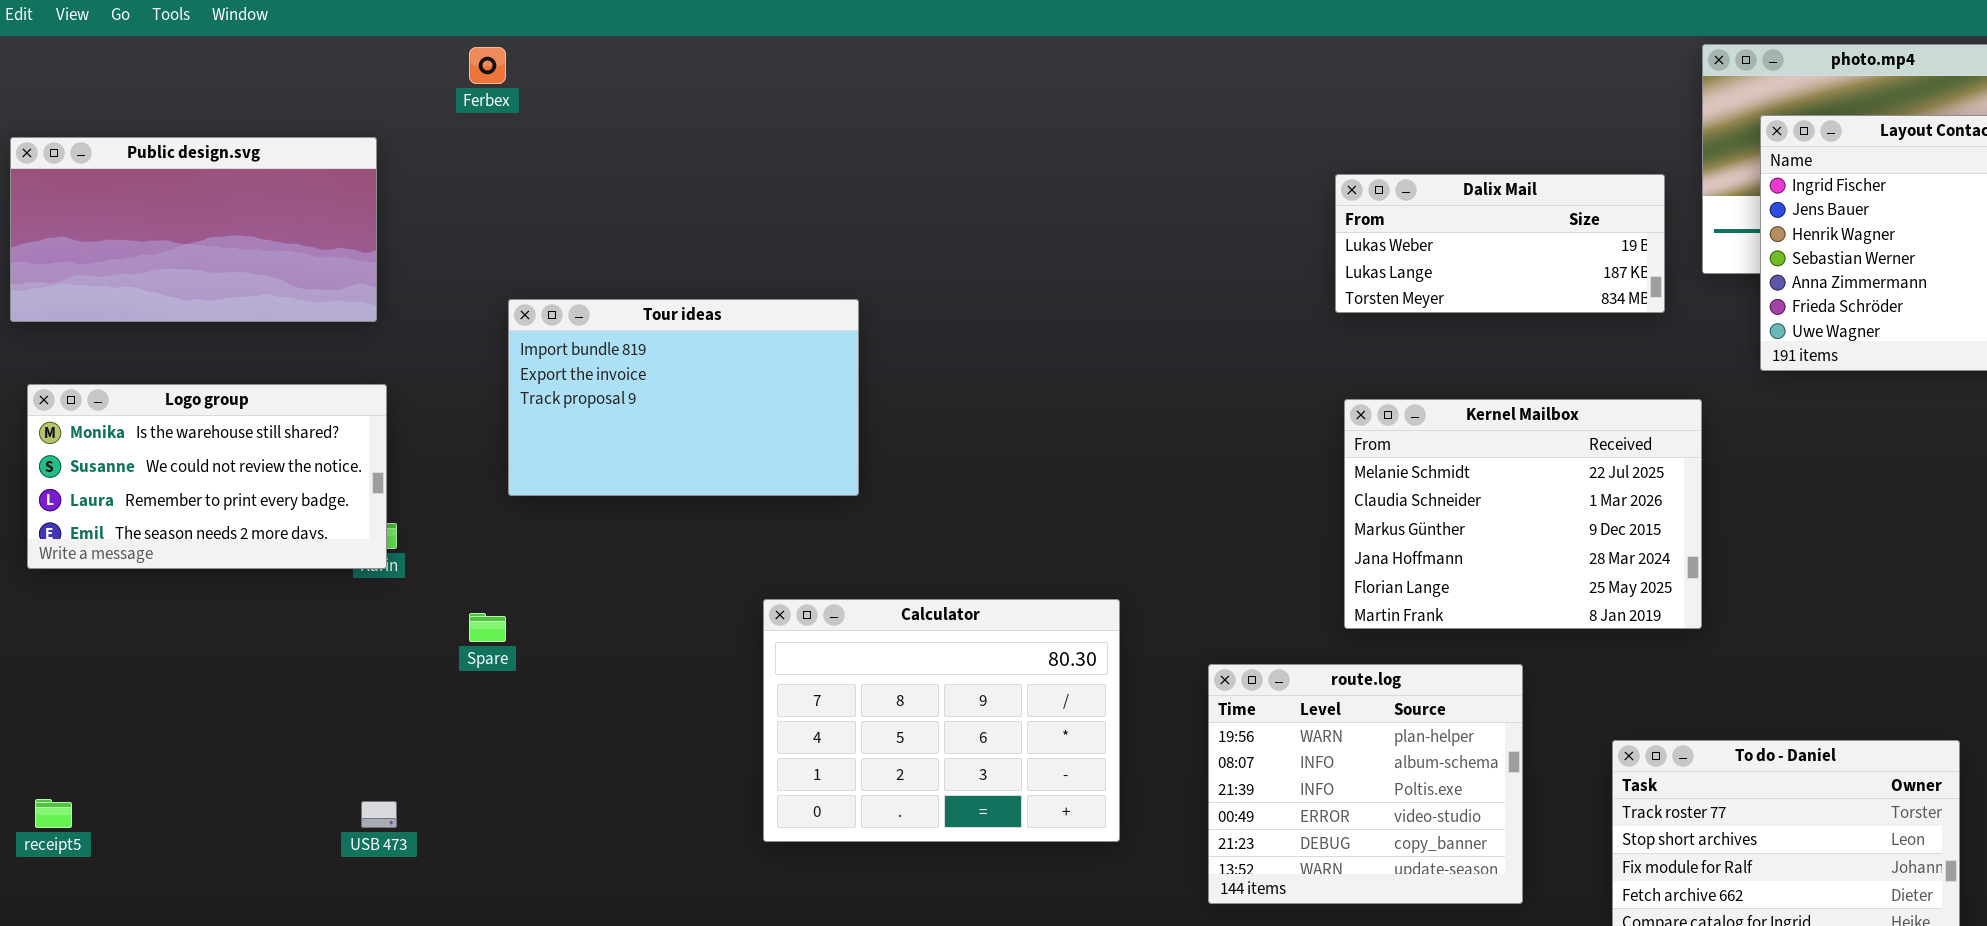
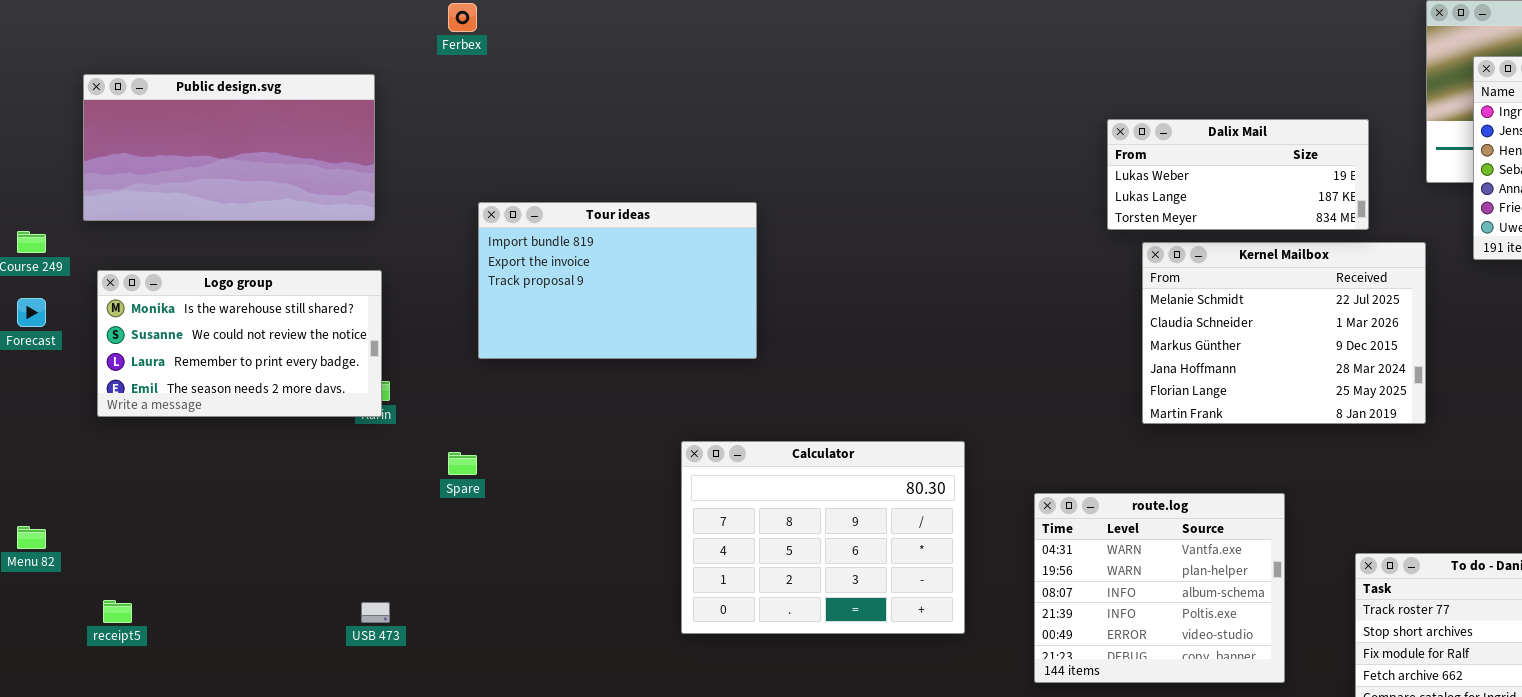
Dalix Mail: [1335,174,1665,313] -> [1107,119,1369,230], moved
Kernel Mailbox: [1344,399,1702,629] -> [1142,242,1426,424], moved
route.log: [1208,664,1523,904] -> [1034,493,1285,683], scrolled up 1 row

